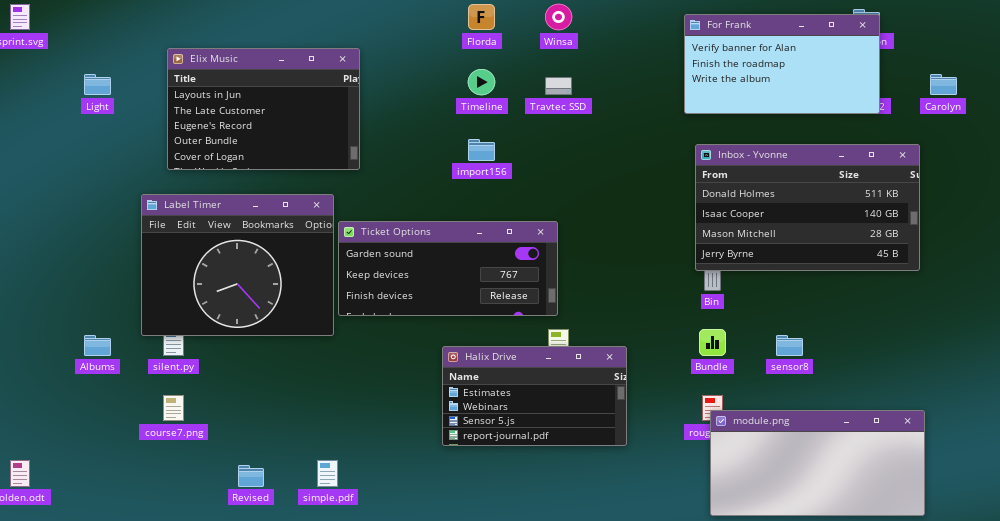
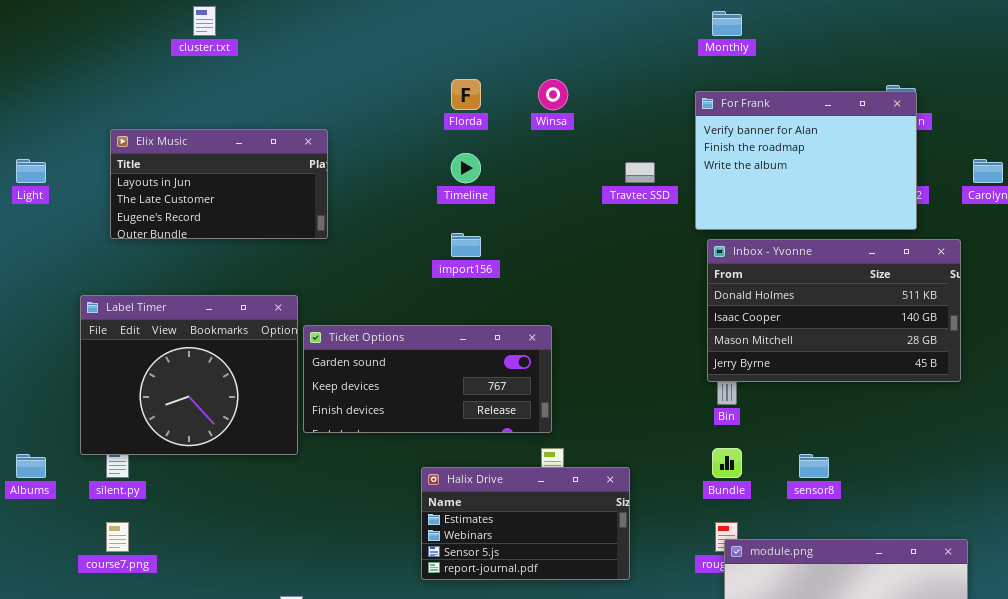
For Frank: [684,14,880,114] -> [695,91,917,230], resized
Elix Music: [167,48,360,170] -> [110,129,328,239], resized
Travtec SSD: [545,77,572,95] -> [625,162,655,183], moved

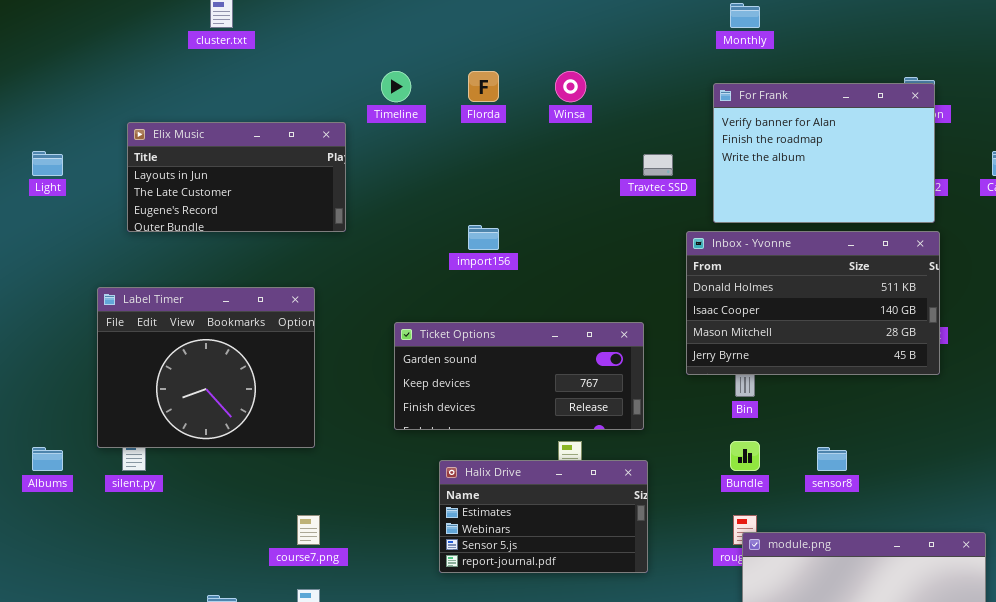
Timeline: [451,153,481,183] -> [381,71,411,102], moved
Inbox - Yvonne: [707,239,961,382] -> [686,231,940,375], moved
Ticket Options: [303,325,552,433] -> [394,322,644,430], moved
course7.png: [106,522,129,552] -> [297,515,320,545], moved

